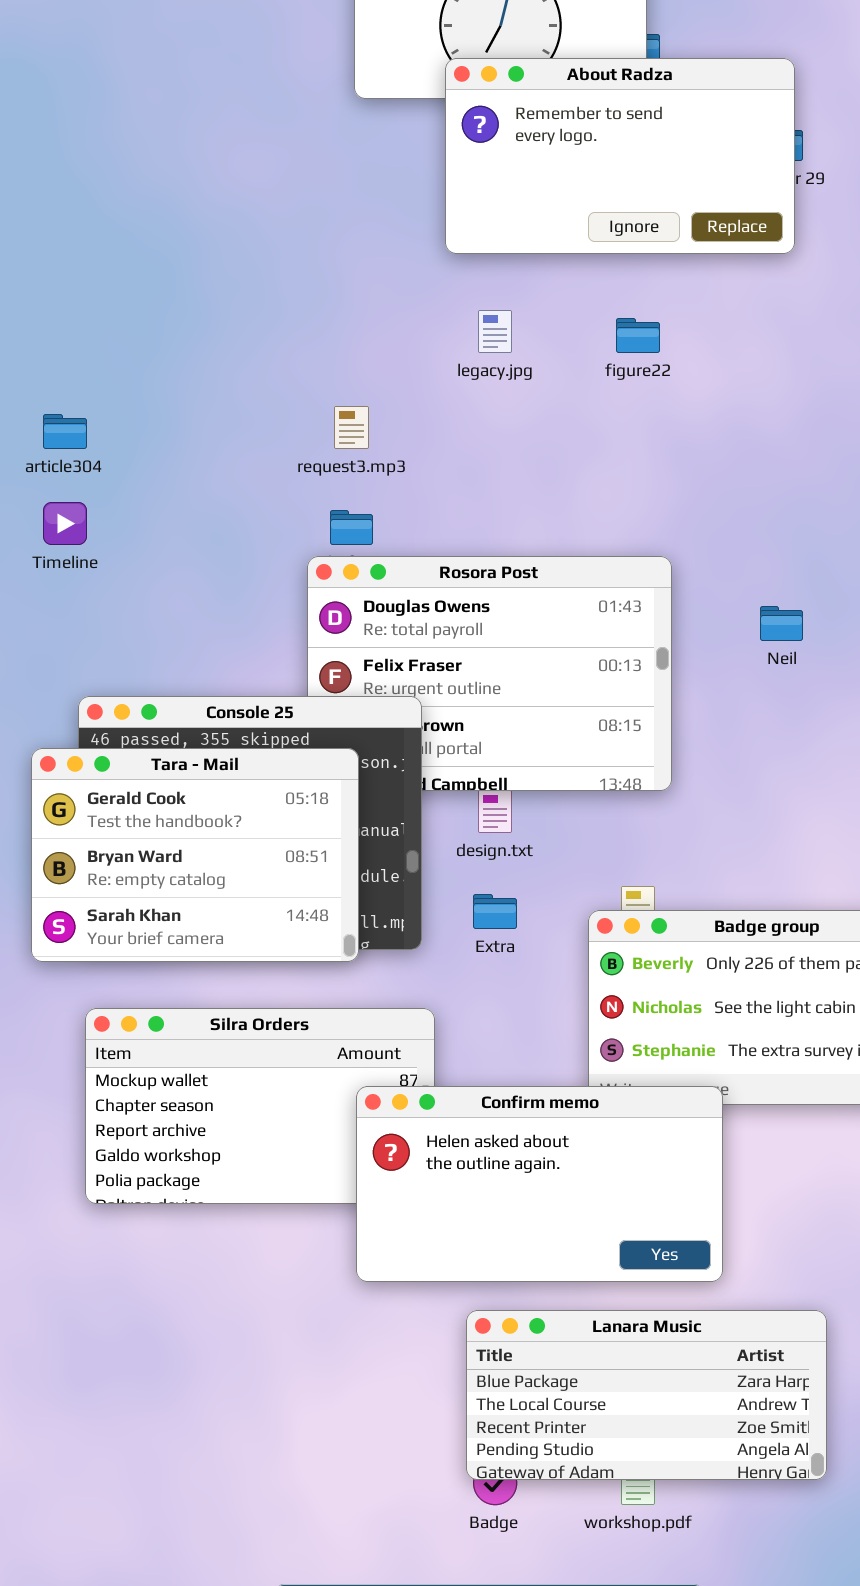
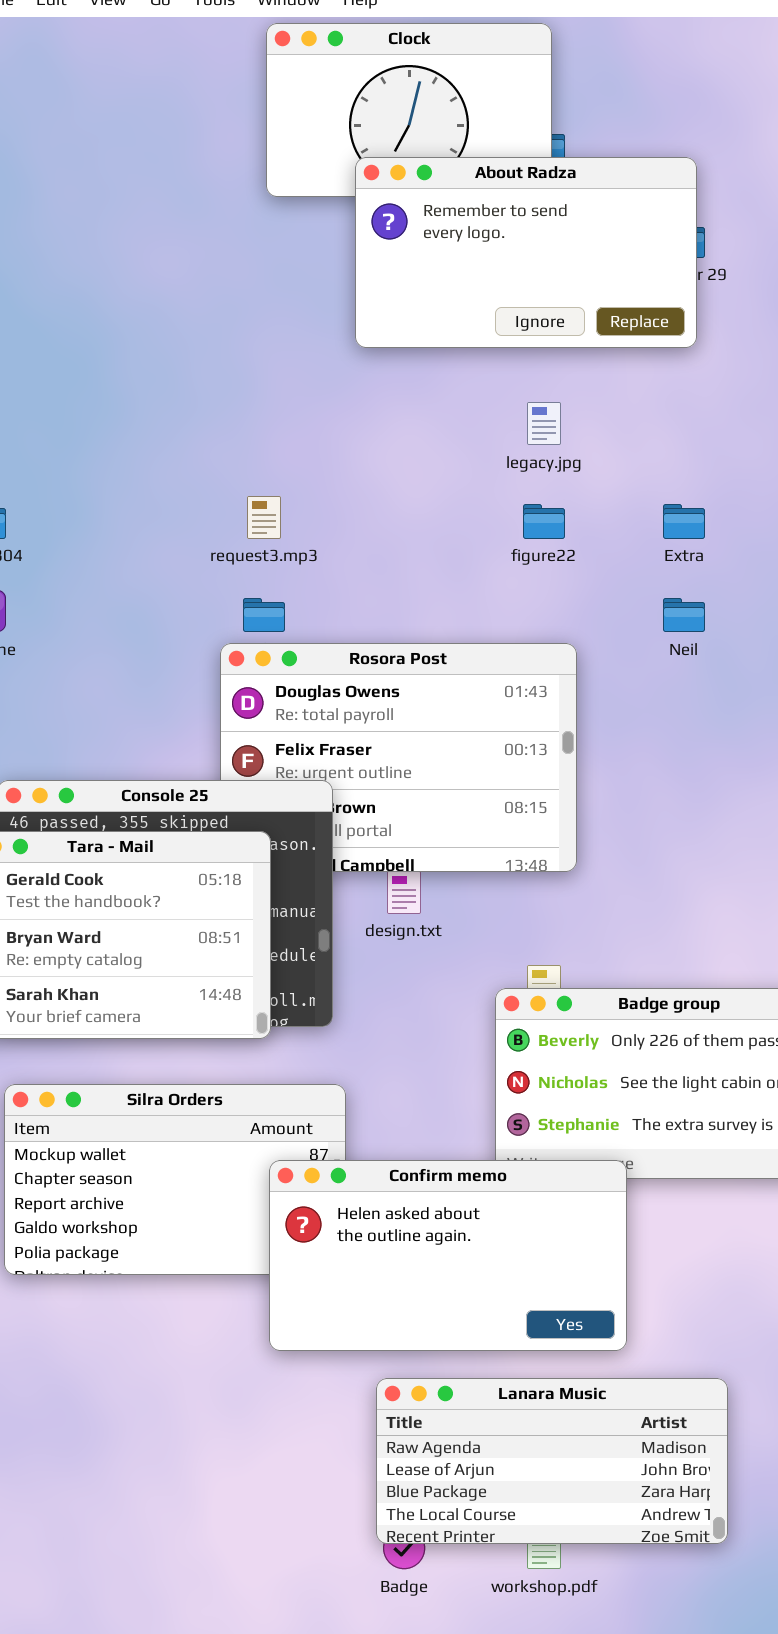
legacy.jpg: [478,310,512,353] -> [527,402,561,445], moved
figure22: [616,318,660,353] -> [523,504,565,539], moved
Neil: [760,606,803,641] -> [663,598,705,632], moved
Extra: [473,894,517,929] -> [663,504,705,539], moved
Lanara Music: [466,1310,827,1480] -> [376,1378,728,1544], scrolled up 2 rows

